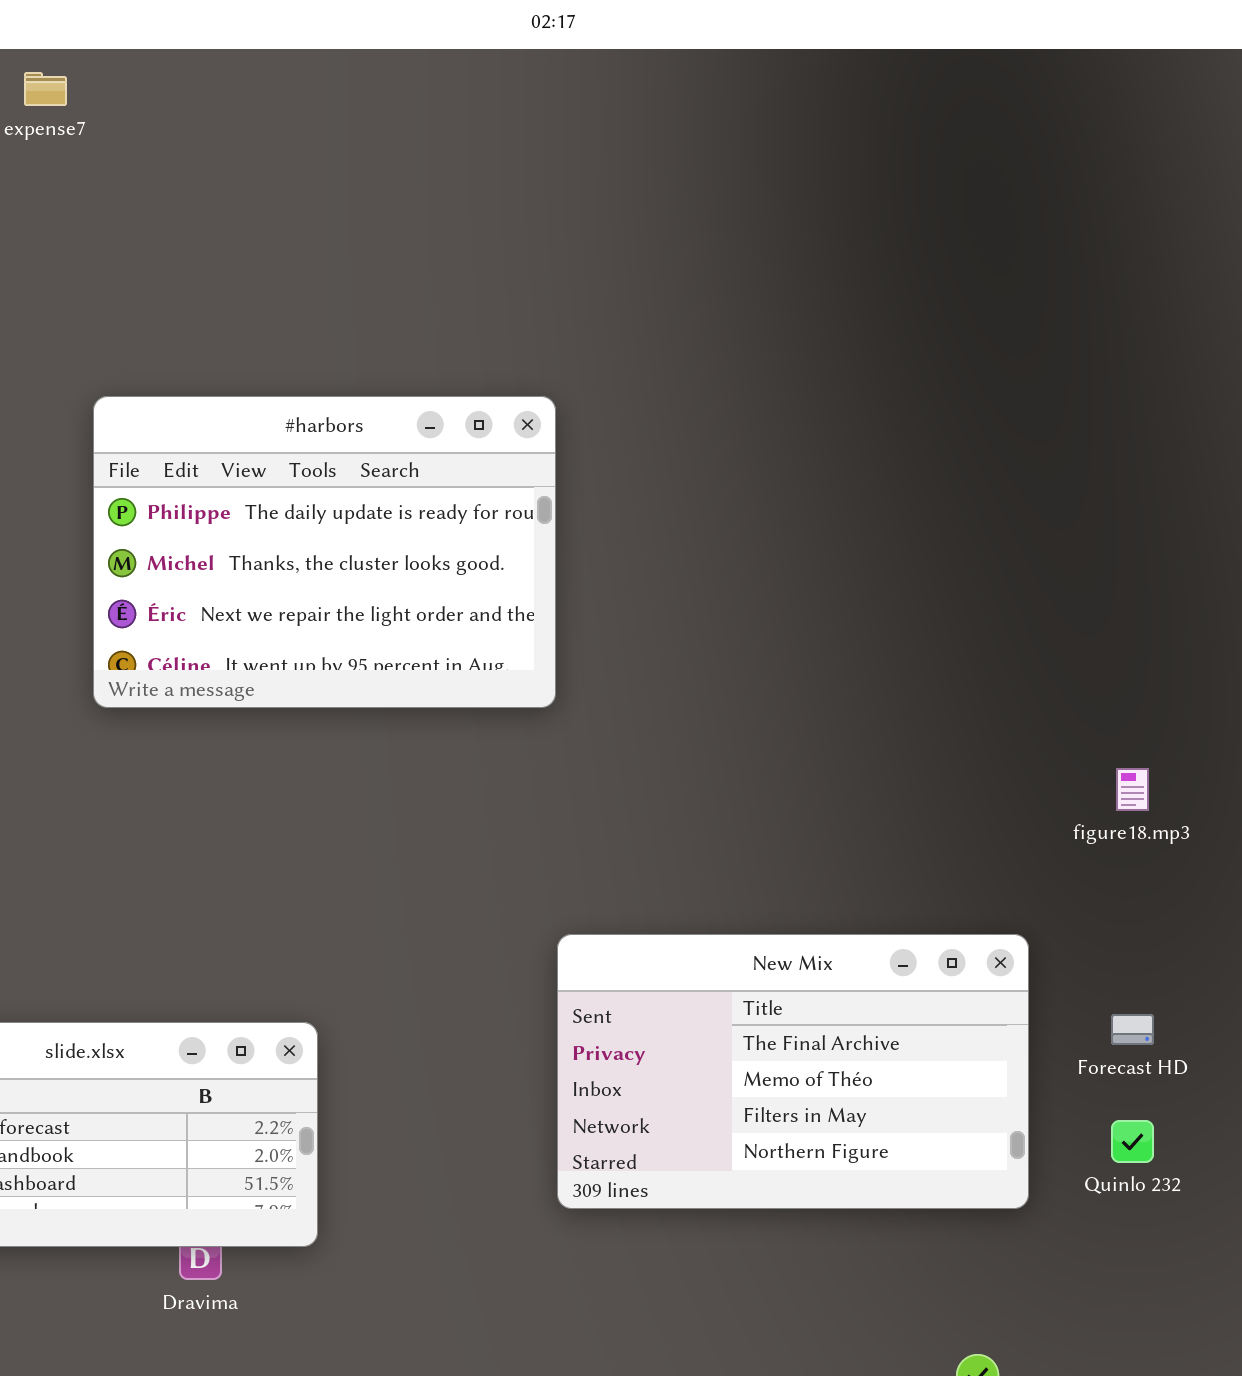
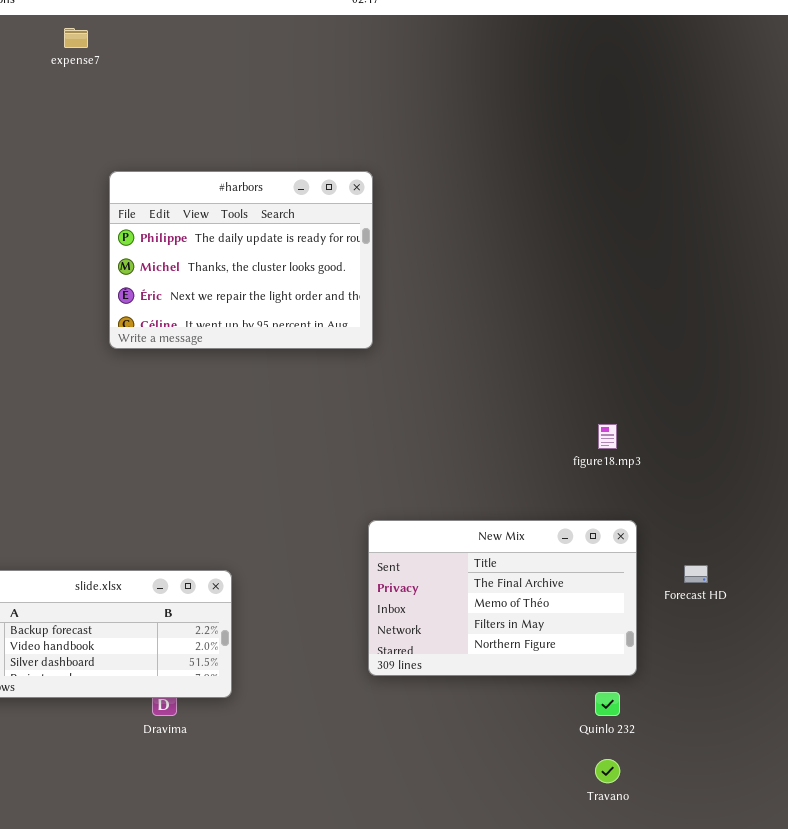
#harbors: [93,396,556,708] -> [109,171,373,349], moved
figure18.mp3: [1116,768,1149,811] -> [598,424,617,449], moved
Quinlo 232: [1111,1120,1154,1163] -> [595,692,620,716], moved

